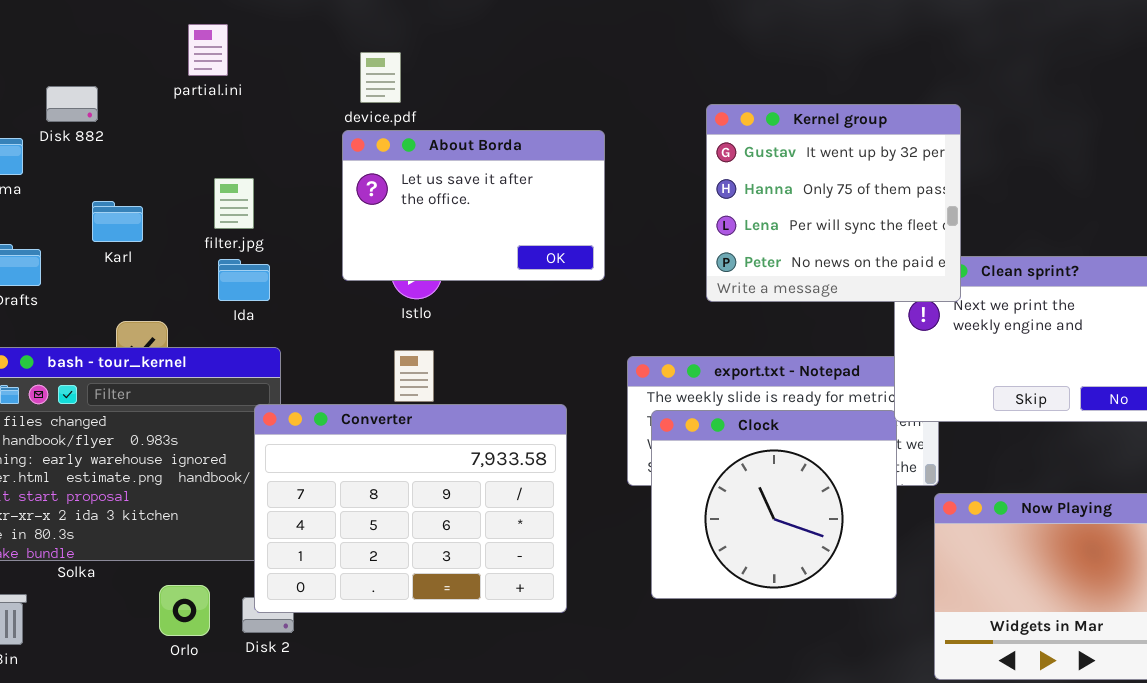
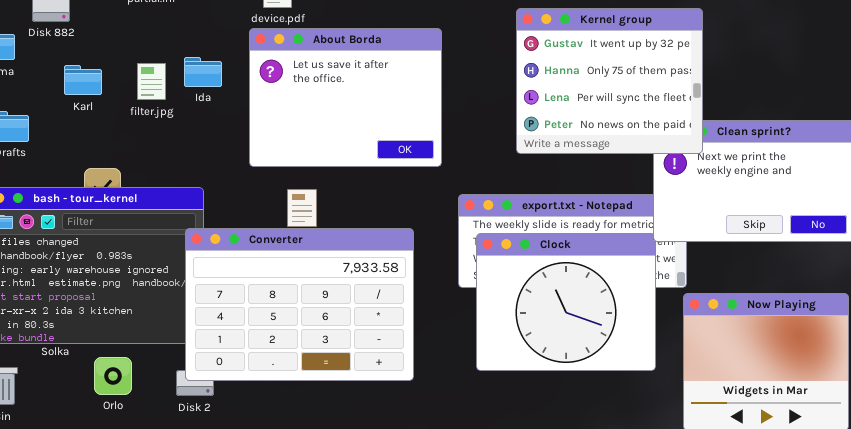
About Borda: [342,130,605,281] -> [249,28,442,167], resized
filter.jpg: [214,178,254,229] -> [137,63,166,100], moved
Karl: [92,201,143,242] -> [64,65,102,95], moved
Ida: [218,259,270,301] -> [184,57,222,87], moved
Orlo: [159,585,210,636] -> [94,357,132,395], moved

